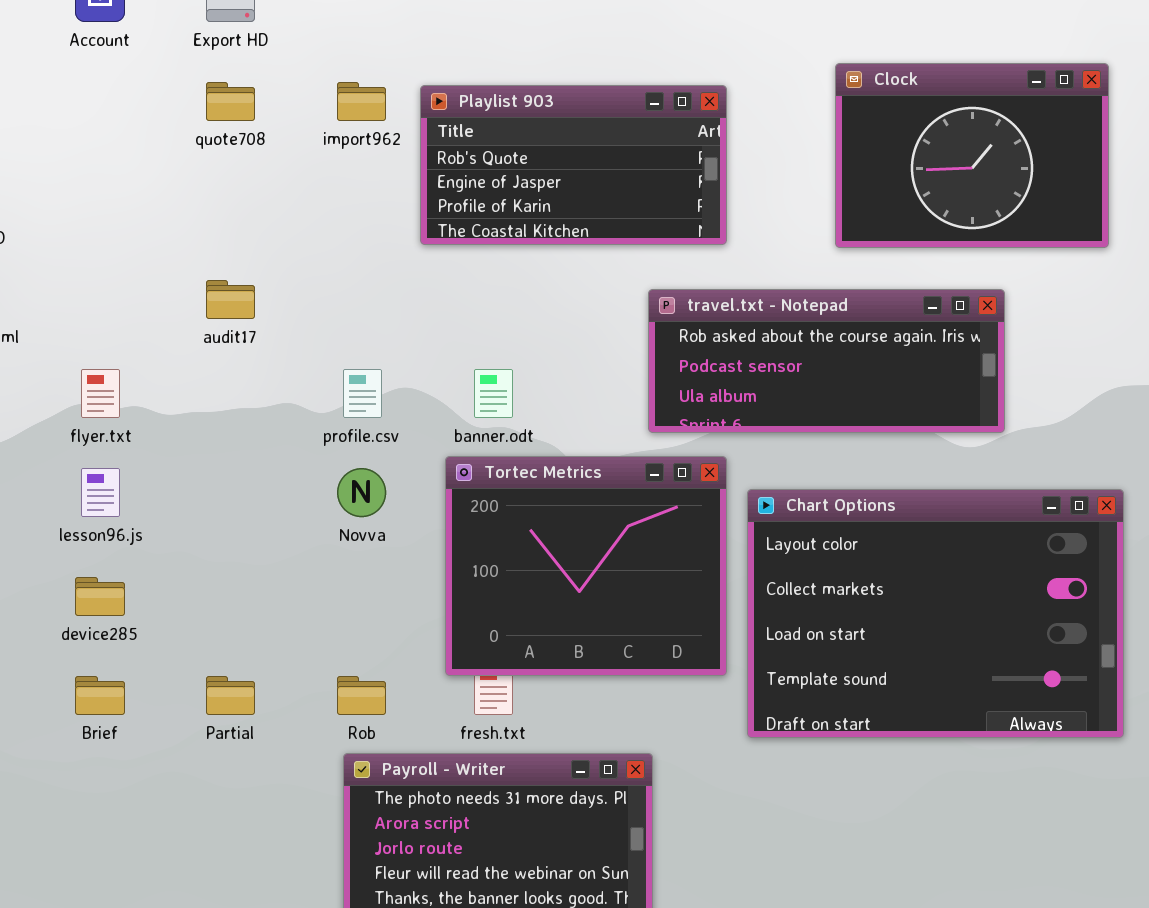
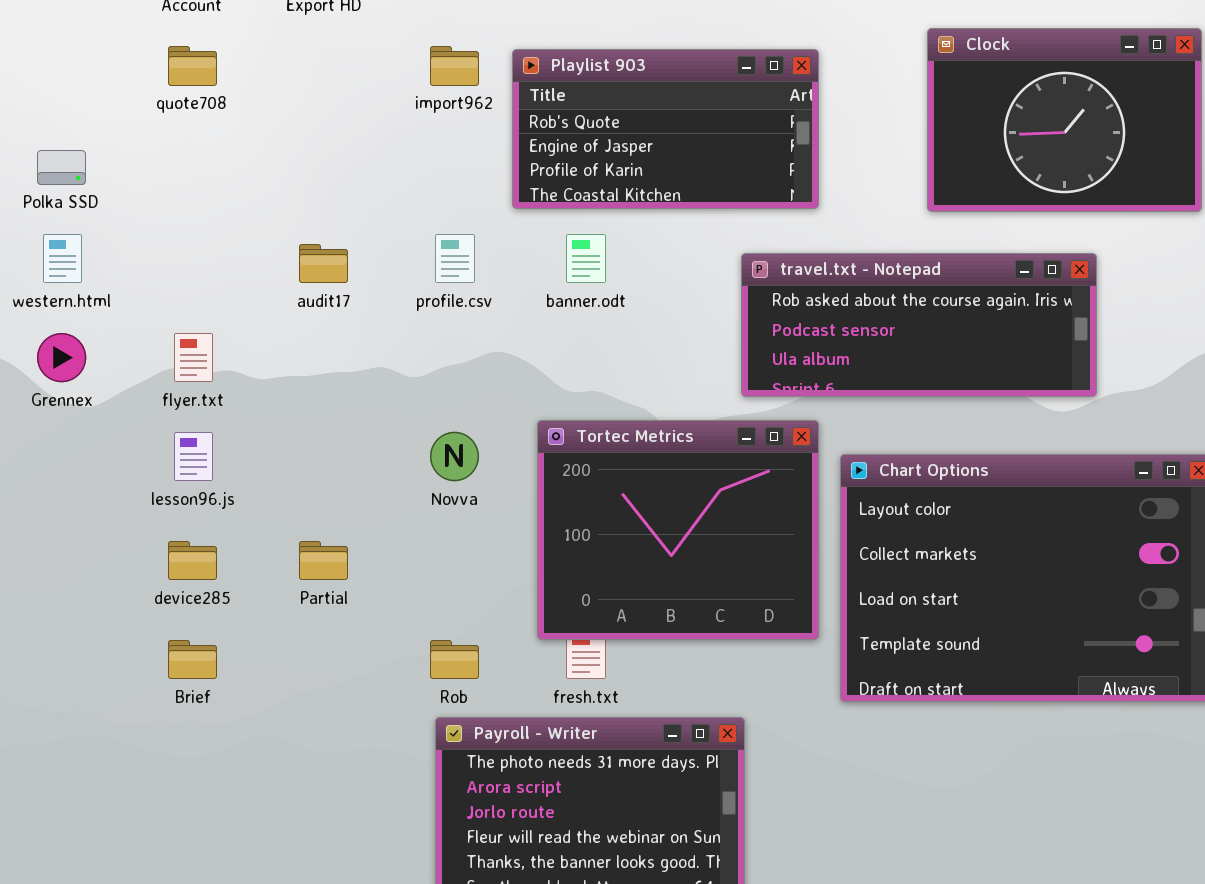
quote708: [206,82,255,121] -> [168,46,217,86], moved
profile.csv: [343,369,382,418] -> [435,234,475,283], moved
banner.odt: [474,369,513,418] -> [566,234,606,283], moved
Partial: [206,676,255,715] -> [299,541,348,580], moved

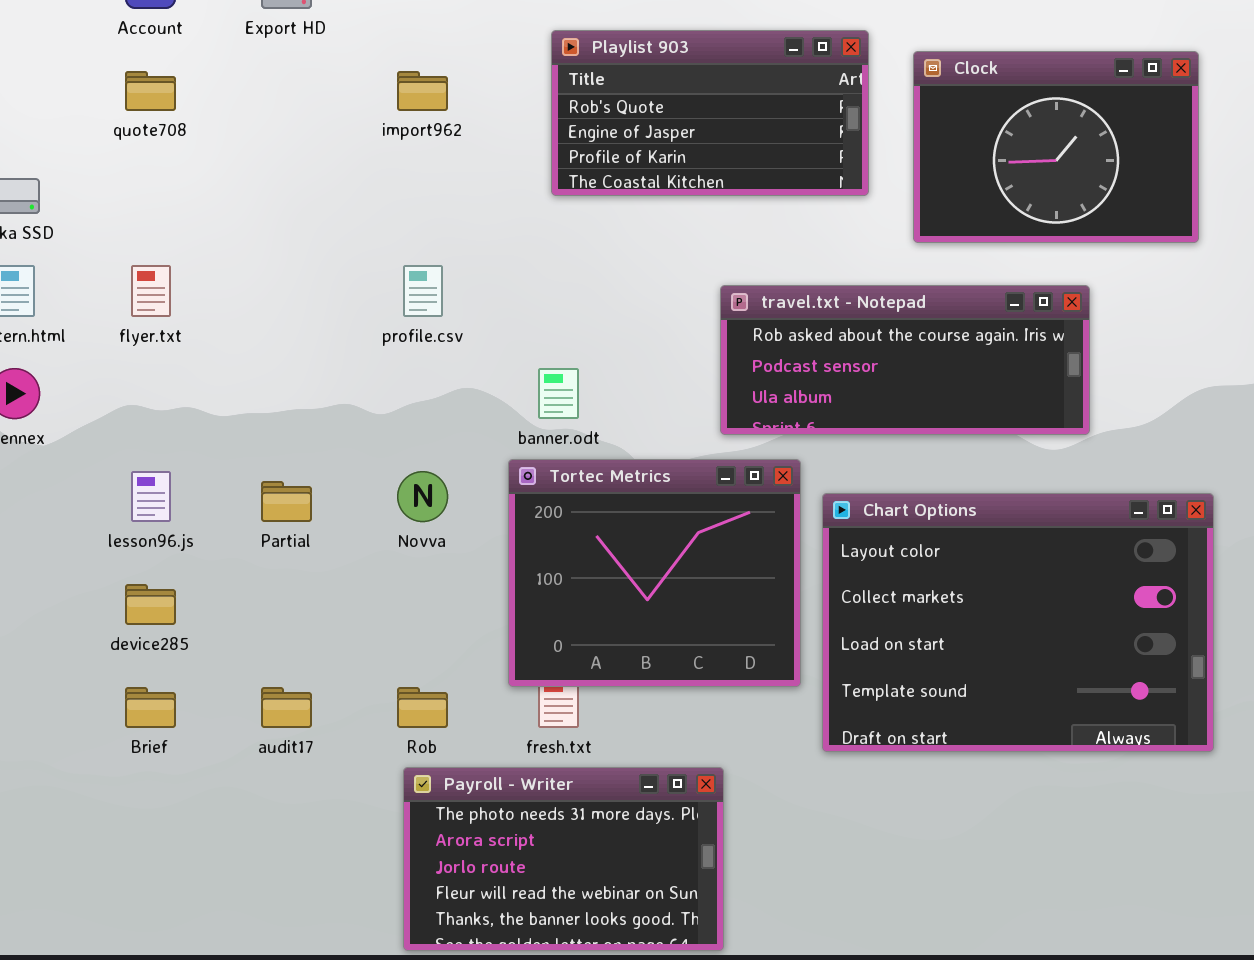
Playlist 903: [512,49,819,209] -> [551,30,869,196], moved
banner.odt: [566,234,606,283] -> [538,368,579,419], moved
audit17: [299,244,348,283] -> [261,687,312,728], moved
flyer.txt: [174,333,213,382] -> [131,265,171,317], moved
Partial: [299,541,348,580] -> [261,481,312,522], moved

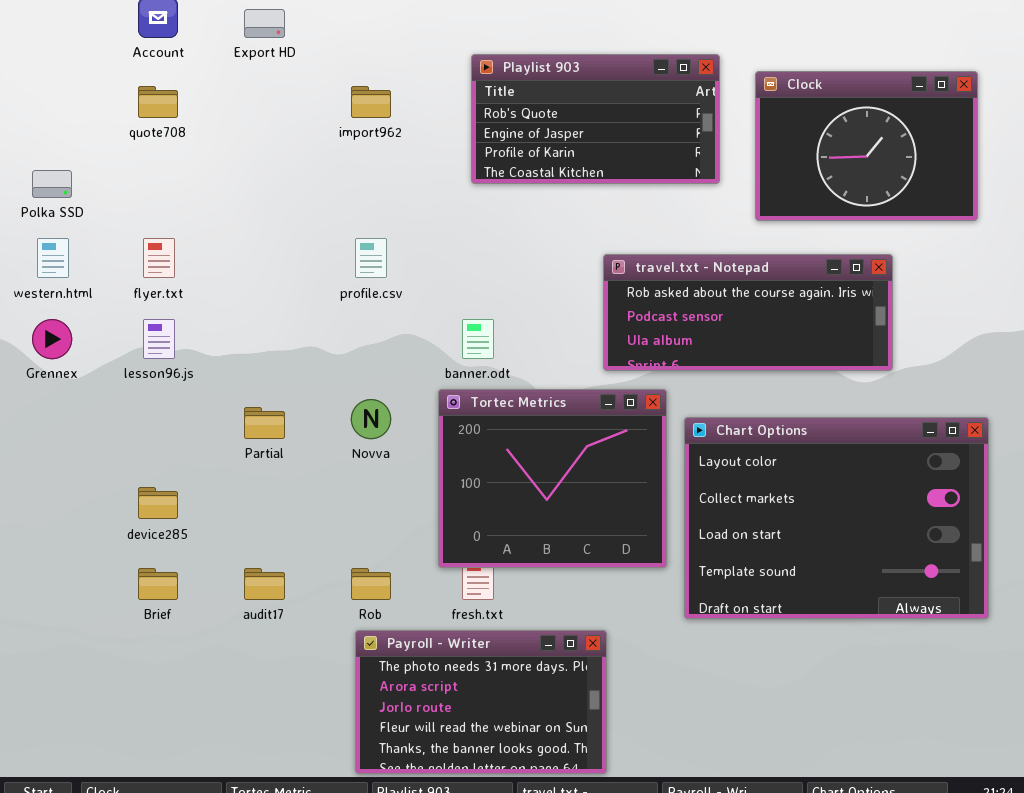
lesson96.js: [131,471,171,522] -> [143,319,175,359], moved

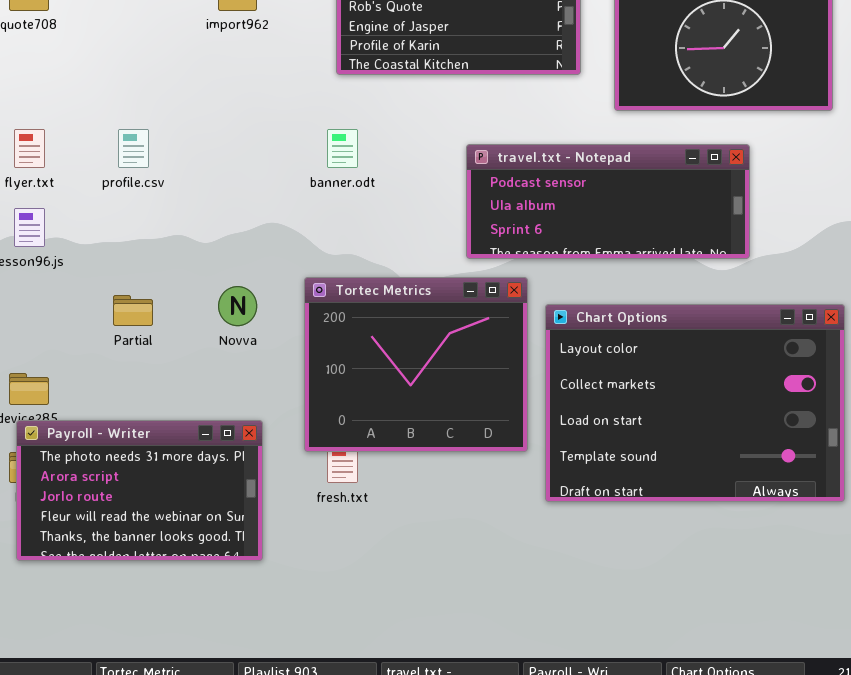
profile.csv: [355,238,387,278] -> [118,129,149,168], moved
travel.txt - Notepad: [603,254,893,371] -> [466,144,750,259], scrolled down 1 row
banner.odt: [462,319,494,359] -> [327,129,358,168], moved
Payroll - Writer: [355,630,607,774] -> [16,420,263,561], moved

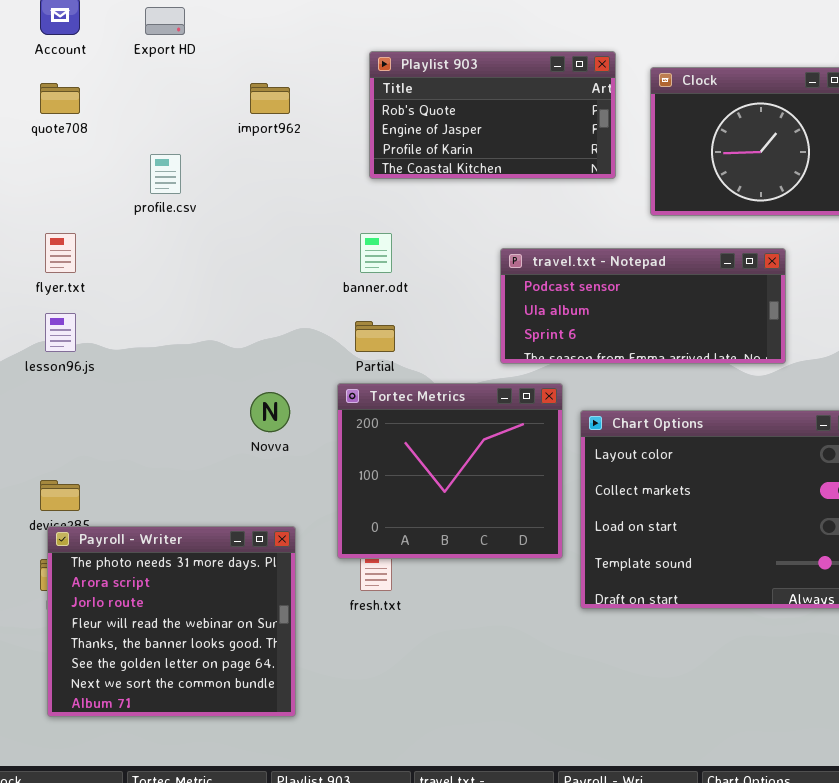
profile.csv: [118,129,149,168] -> [150,154,181,194], moved
Partial: [113,295,153,326] -> [355,321,395,352], moved
Payroll - Writer: [16,420,263,561] -> [47,526,296,717], resized

